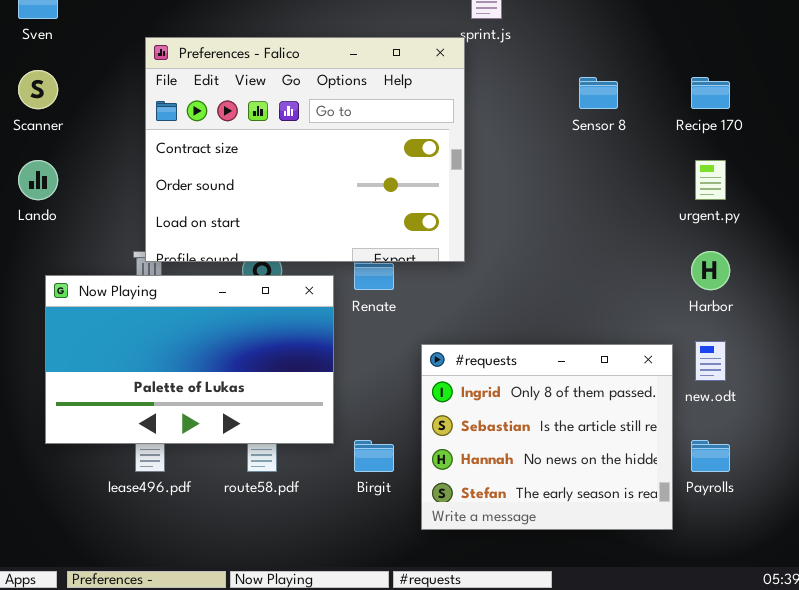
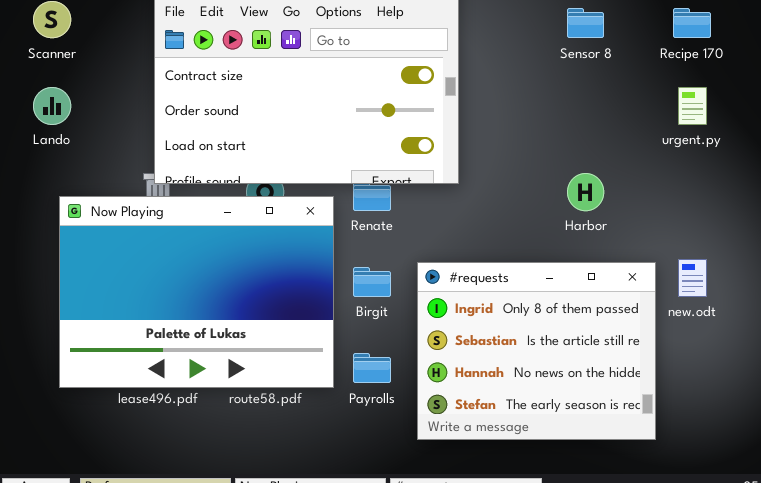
Harbor: [691,251,730,290] -> [567,173,604,211], moved
Now Playing: [45,275,334,444] -> [59,196,334,388], resized
Birgit: [354,440,394,472] -> [353,267,391,297], moved
Payrolls: [691,440,730,472] -> [353,353,391,383], moved

